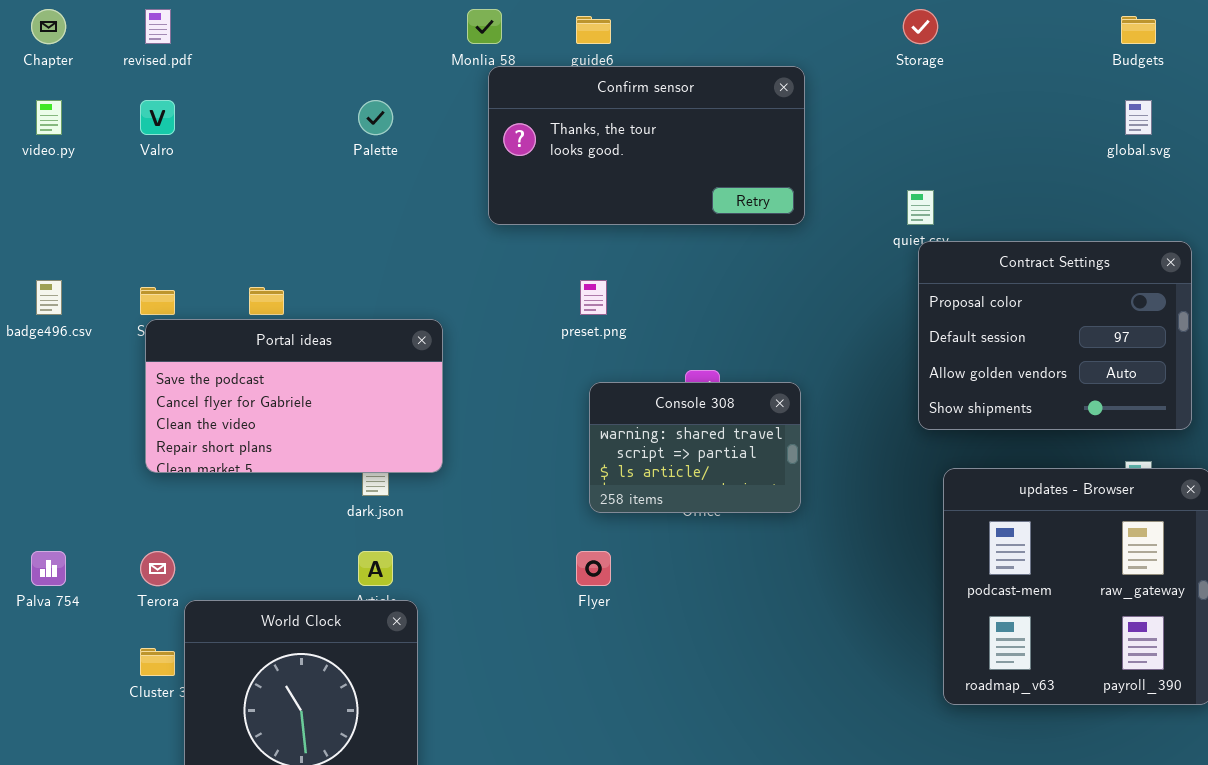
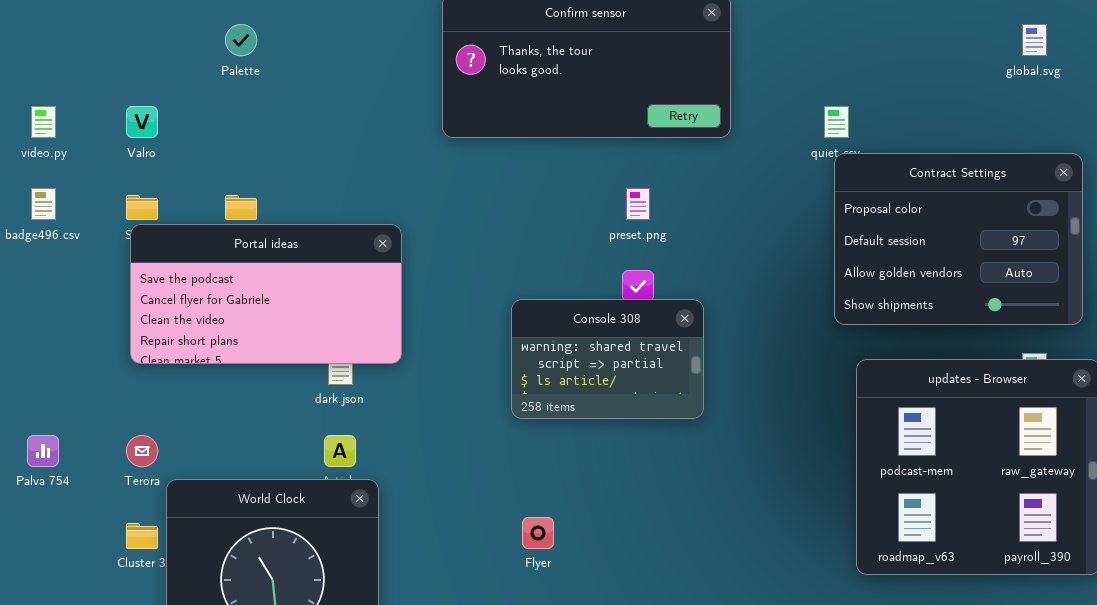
video.py: [36,100,62,135] -> [31,106,56,138], moved
Valro: [140,100,175,135] -> [126,106,158,138], moved
Palette: [358,100,393,135] -> [225,24,257,56], moved
preset.png: [580,280,607,315] -> [626,188,650,220], moved
Console 308: [589,382,801,513] -> [511,299,704,419], moved
Flyer: [576,551,611,586] -> [522,517,554,549], moved

